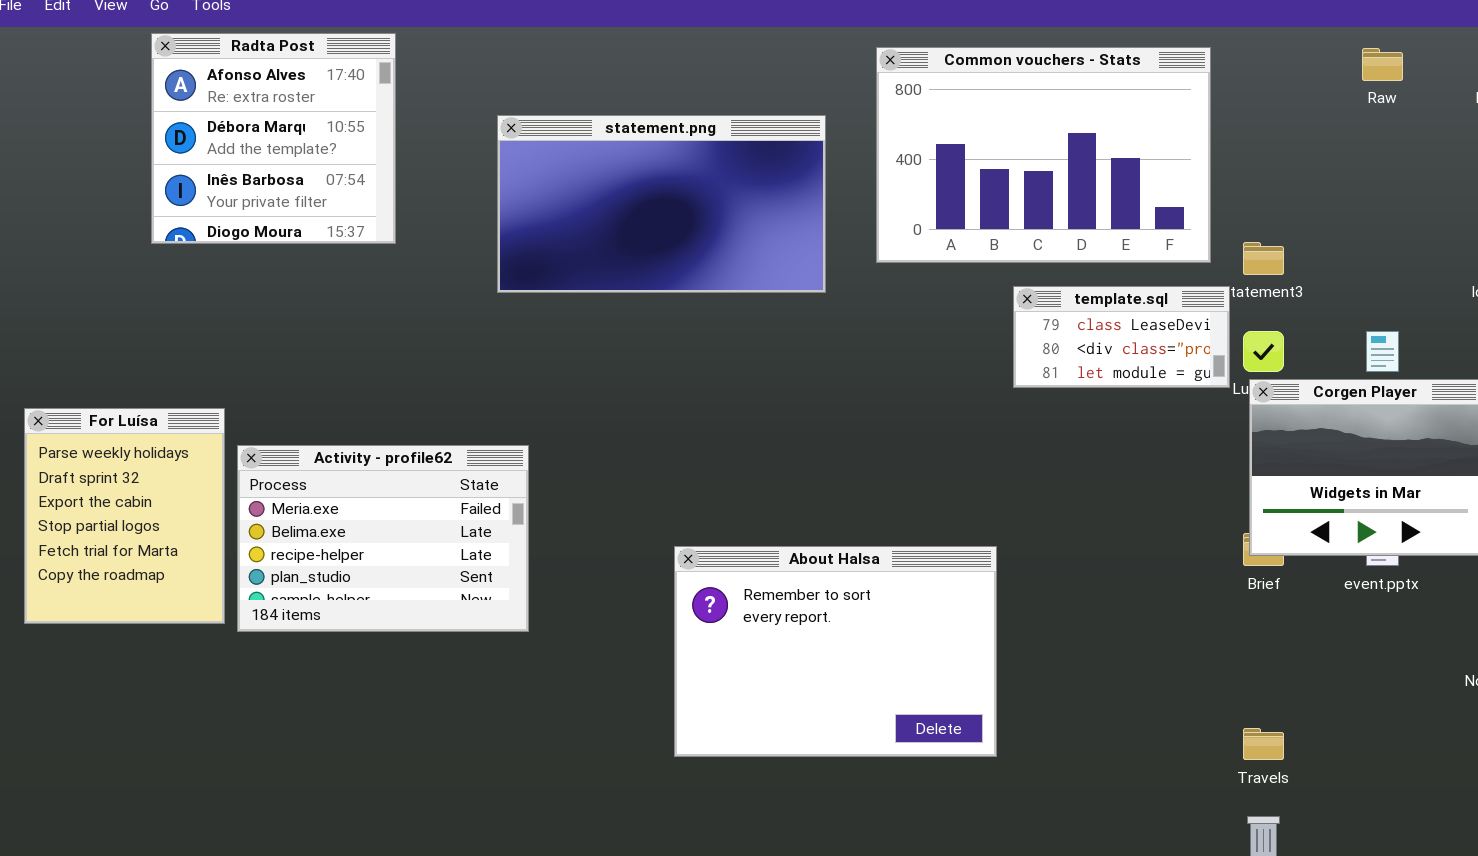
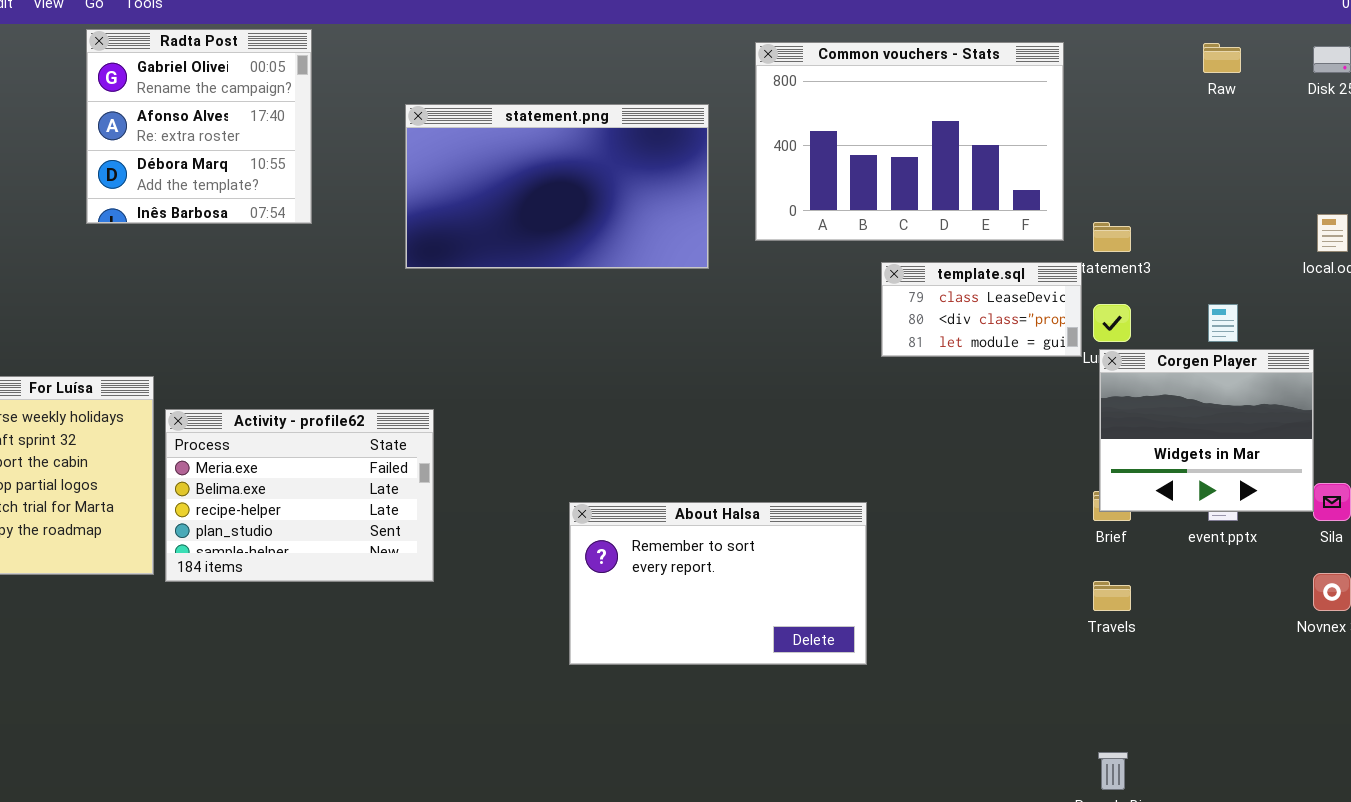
Radta Post: [151,33,396,244] -> [86,29,312,224], scrolled up 1 row
About Halsa: [674,546,997,757] -> [569,502,867,665], resized
Travels: [1243,728,1284,760] -> [1093,581,1131,611], moved

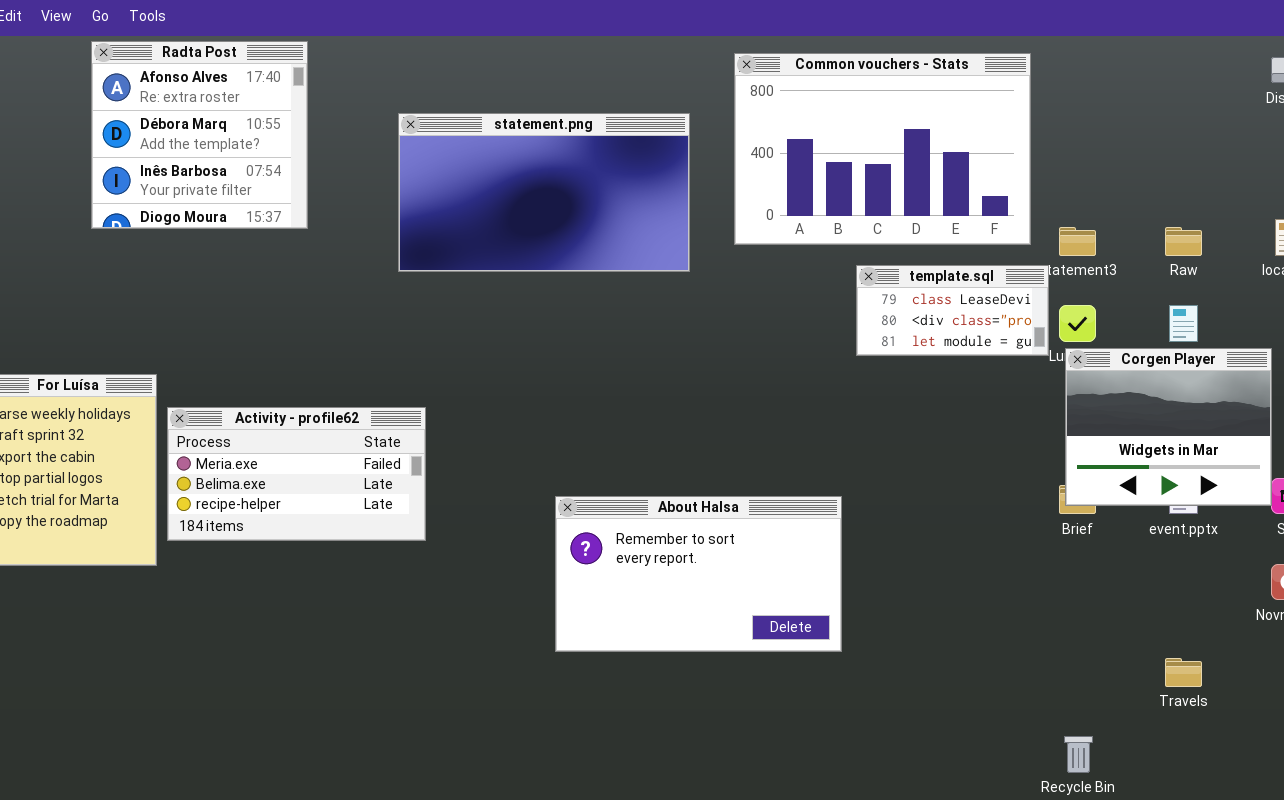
Radta Post: [86,29,312,224] -> [91,41,308,229], scrolled down 1 row
Raw: [1203,43,1241,73] -> [1165,227,1202,256], moved
Activity - profile62: [165,409,434,582] -> [167,407,426,541], resized
Travels: [1093,581,1131,611] -> [1165,658,1202,687], moved

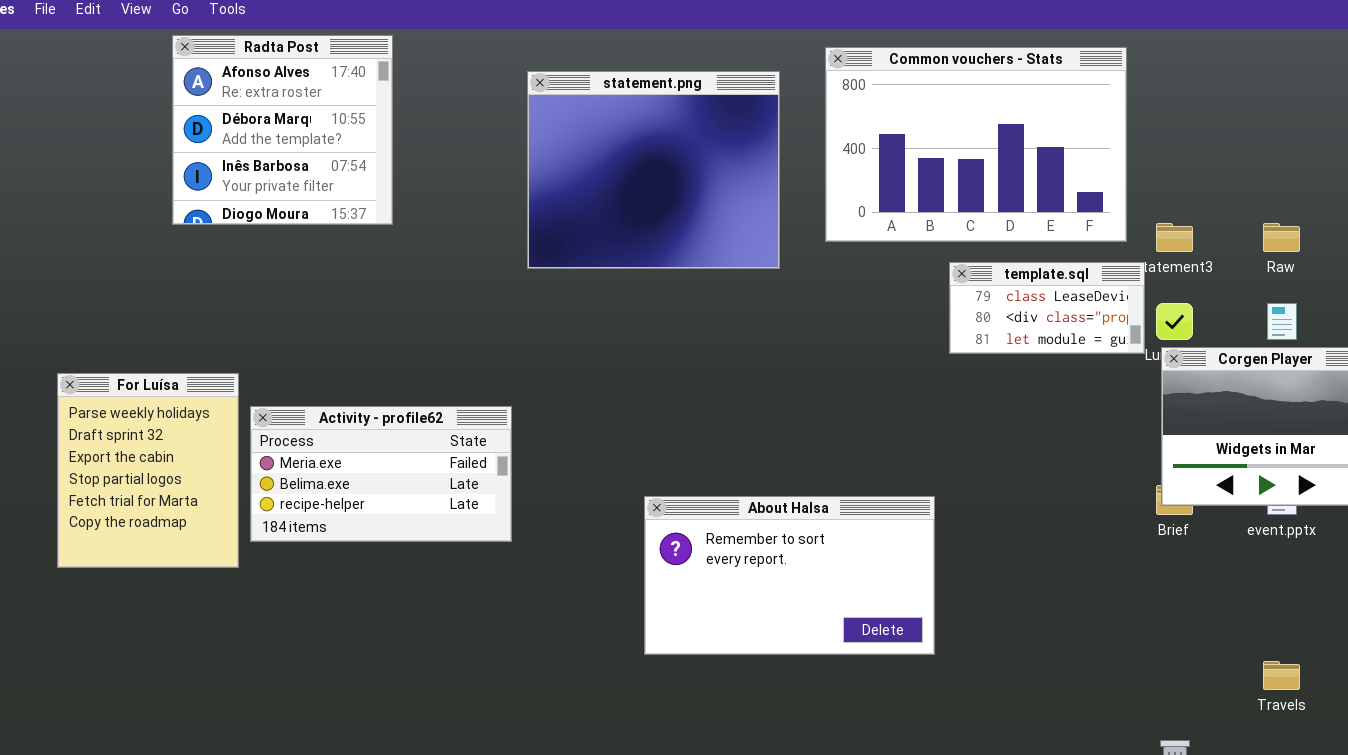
statement.png: [398,113,690,272] -> [527,71,780,269], resized

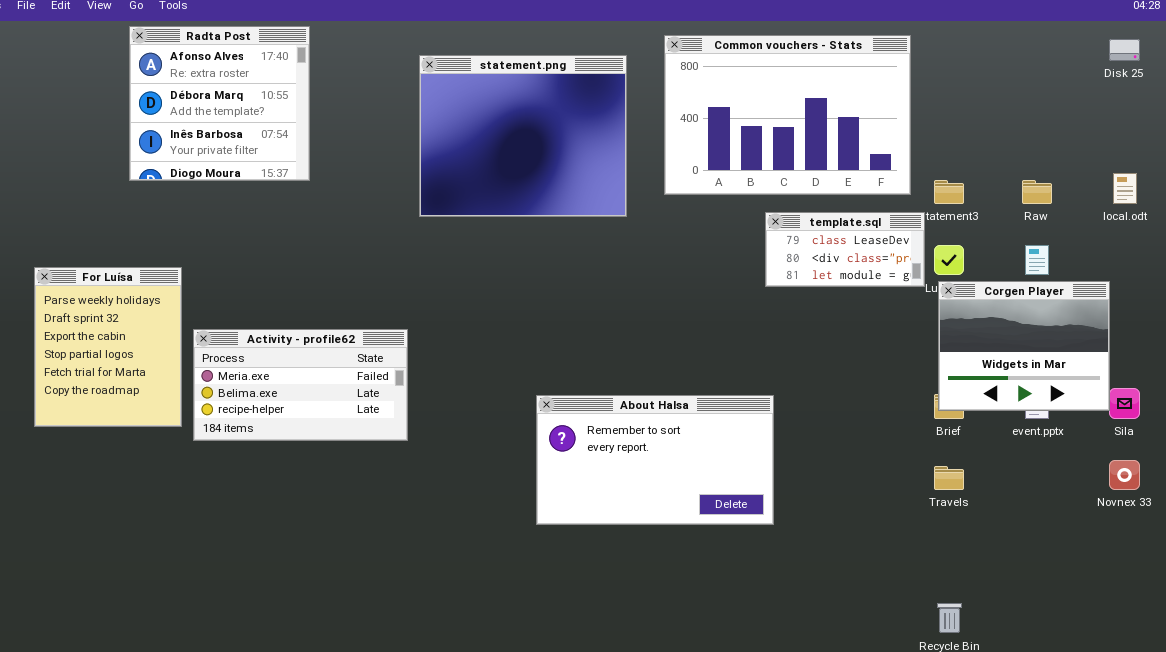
For Luísa: [57,373,239,568] -> [34,267,182,427], moved
About Halsa: [644,496,935,655] -> [536,395,774,525], moved
Travels: [1263,661,1300,690] -> [934,466,964,490], moved

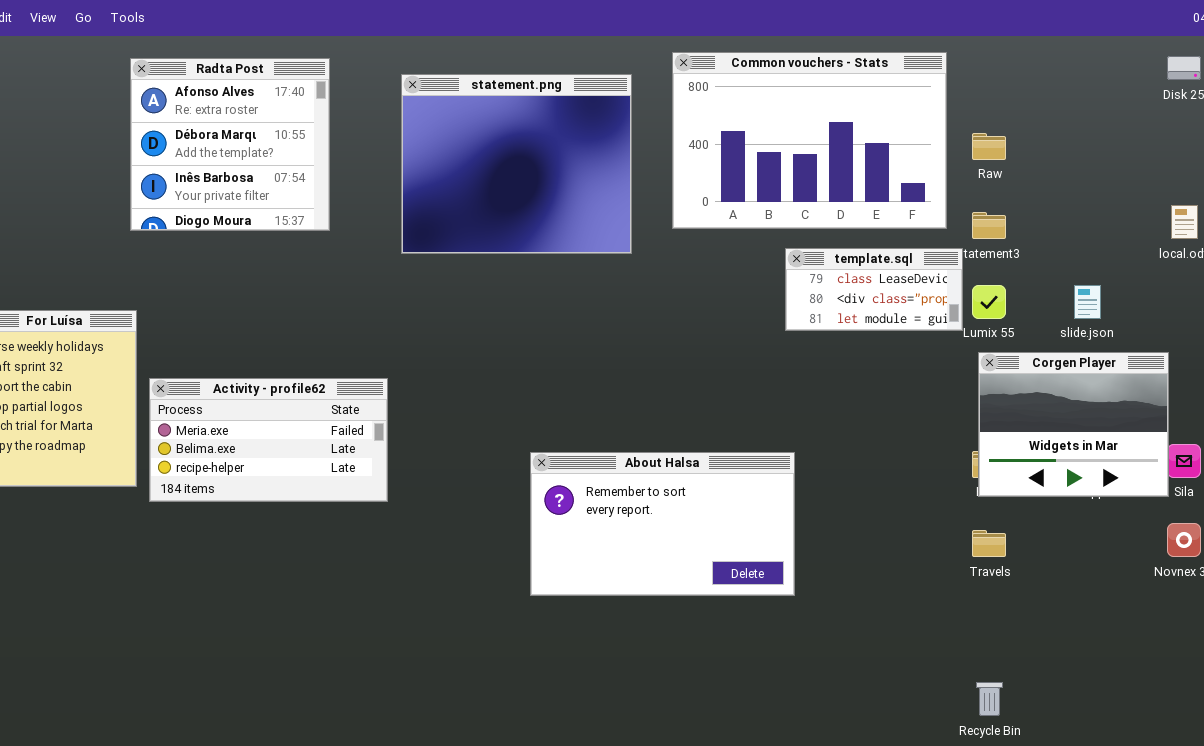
Radta Post: [129,26,310,181] -> [130,58,330,231], moved
Raw: [1022,180,1052,204] -> [972,133,1006,160], moved
Corgen Player: [938,281,1110,411] -> [978,352,1169,497], moved

